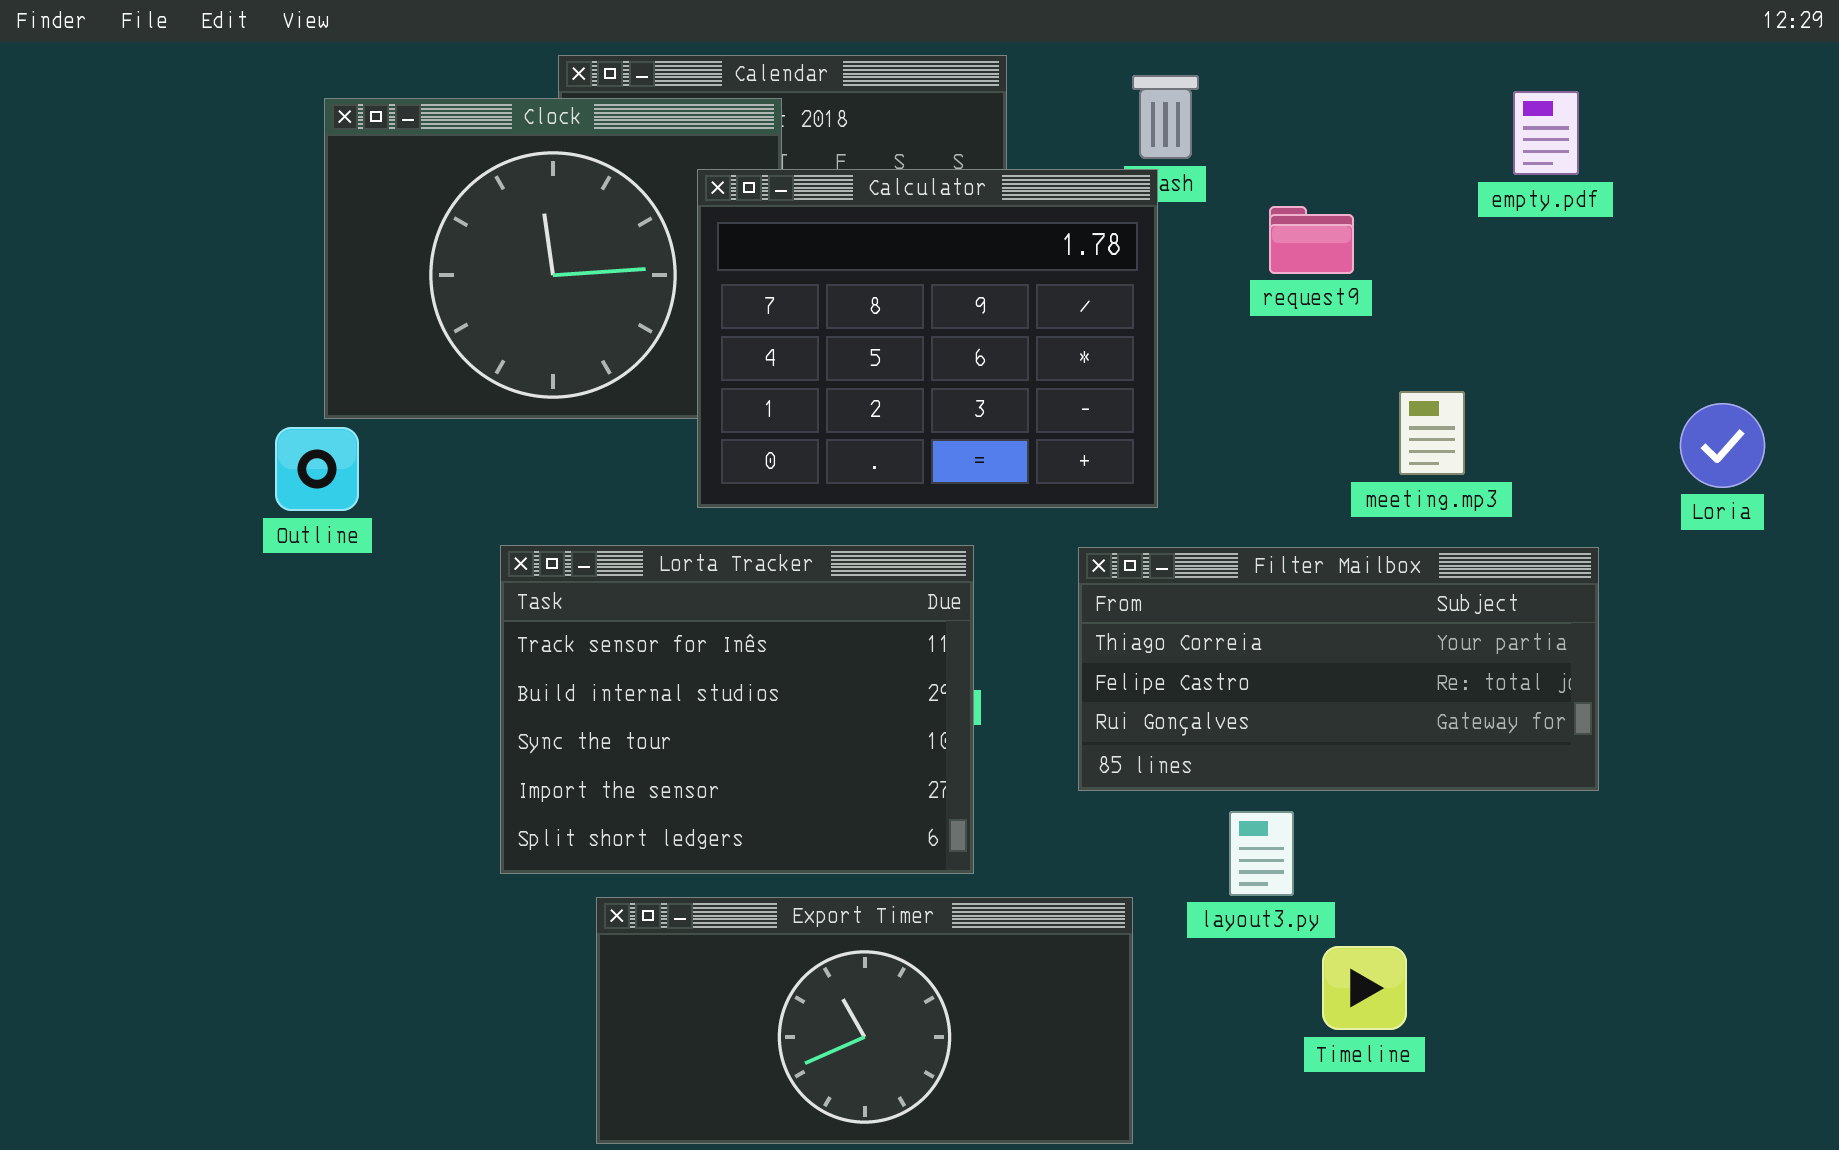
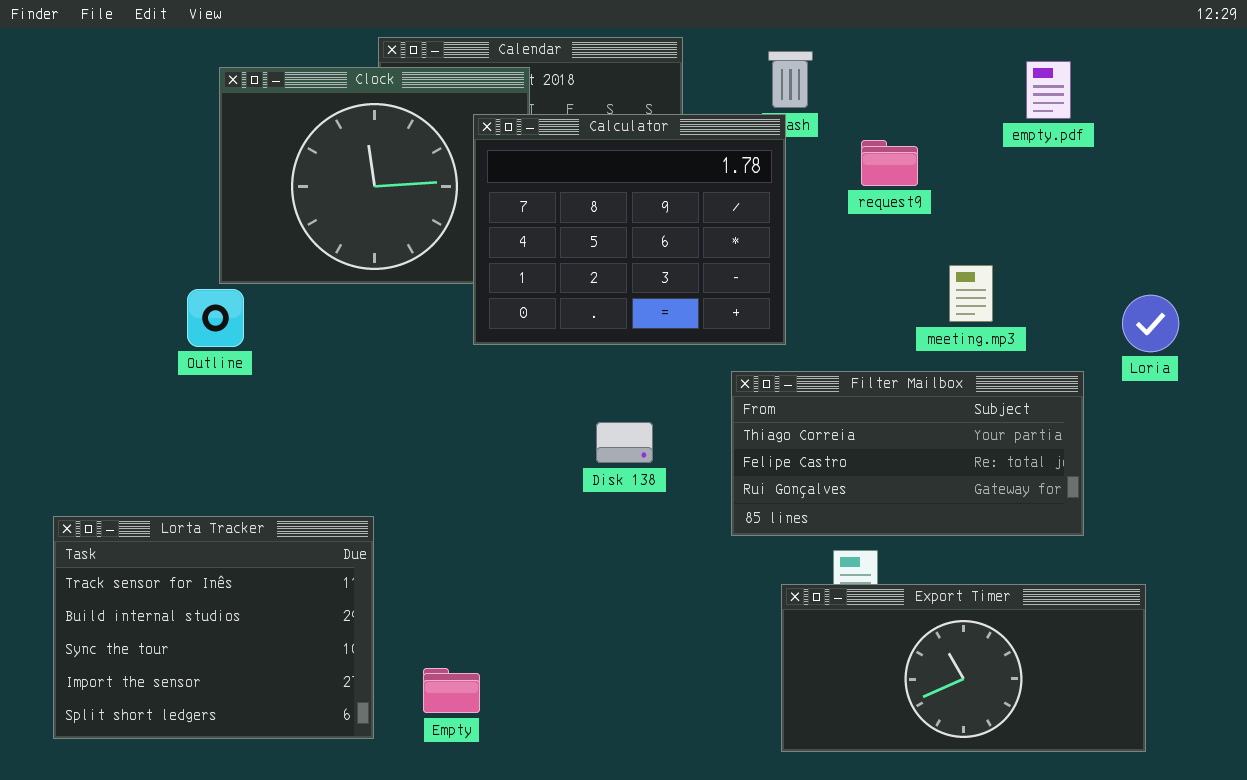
Loria: [1680,403,1765,488] -> [1122,295,1179,352], moved
Lorta Tracker: [500,545,974,874] -> [53,516,374,739], moved
Export Timer: [596,897,1133,1144] -> [781,584,1146,752], moved

